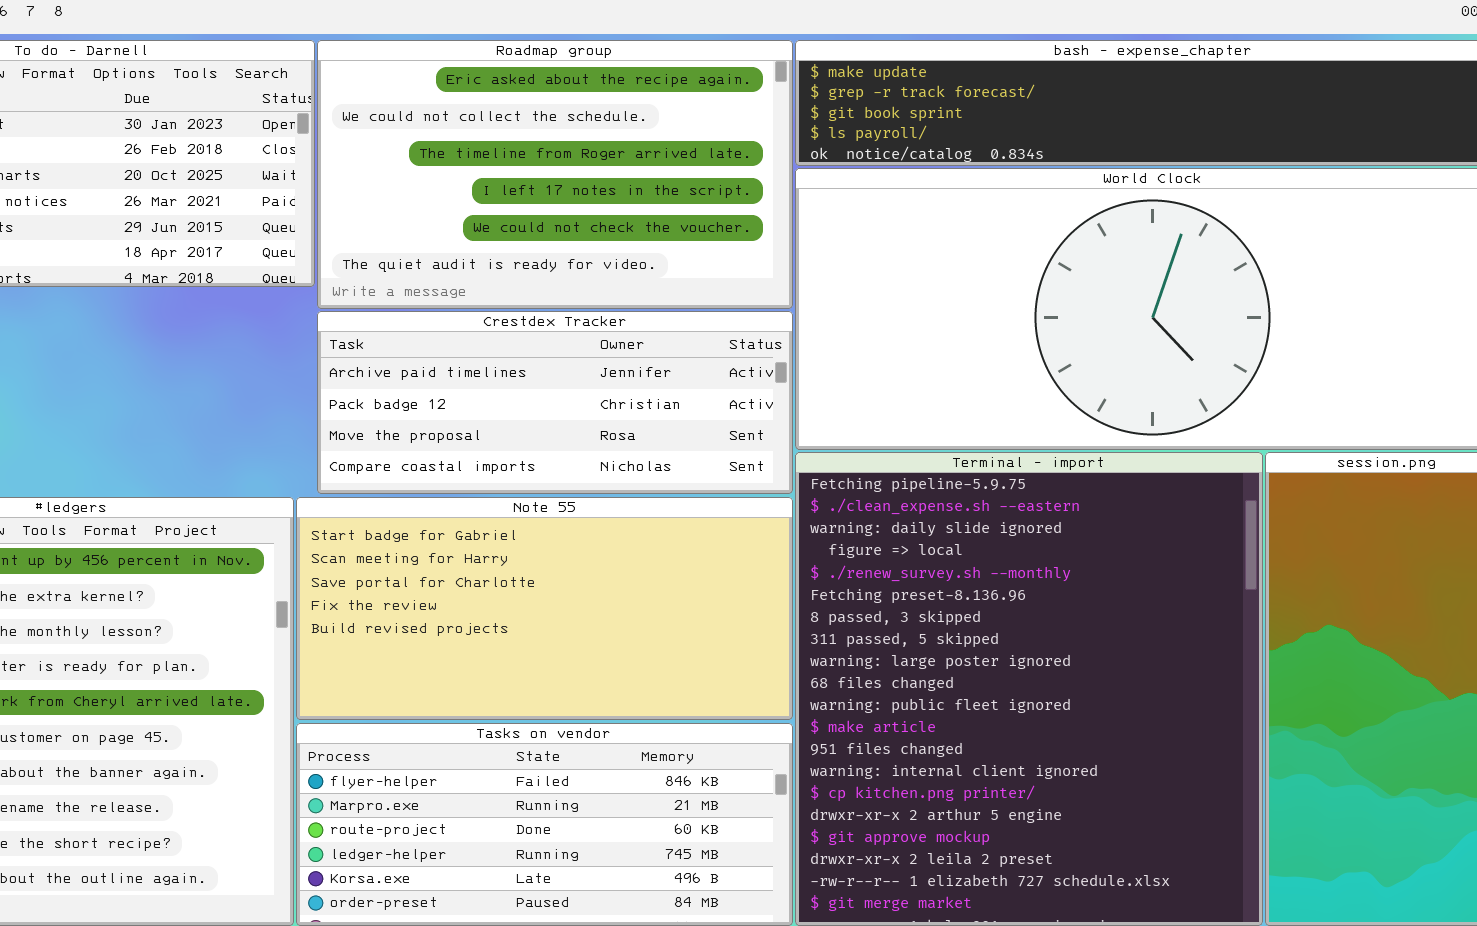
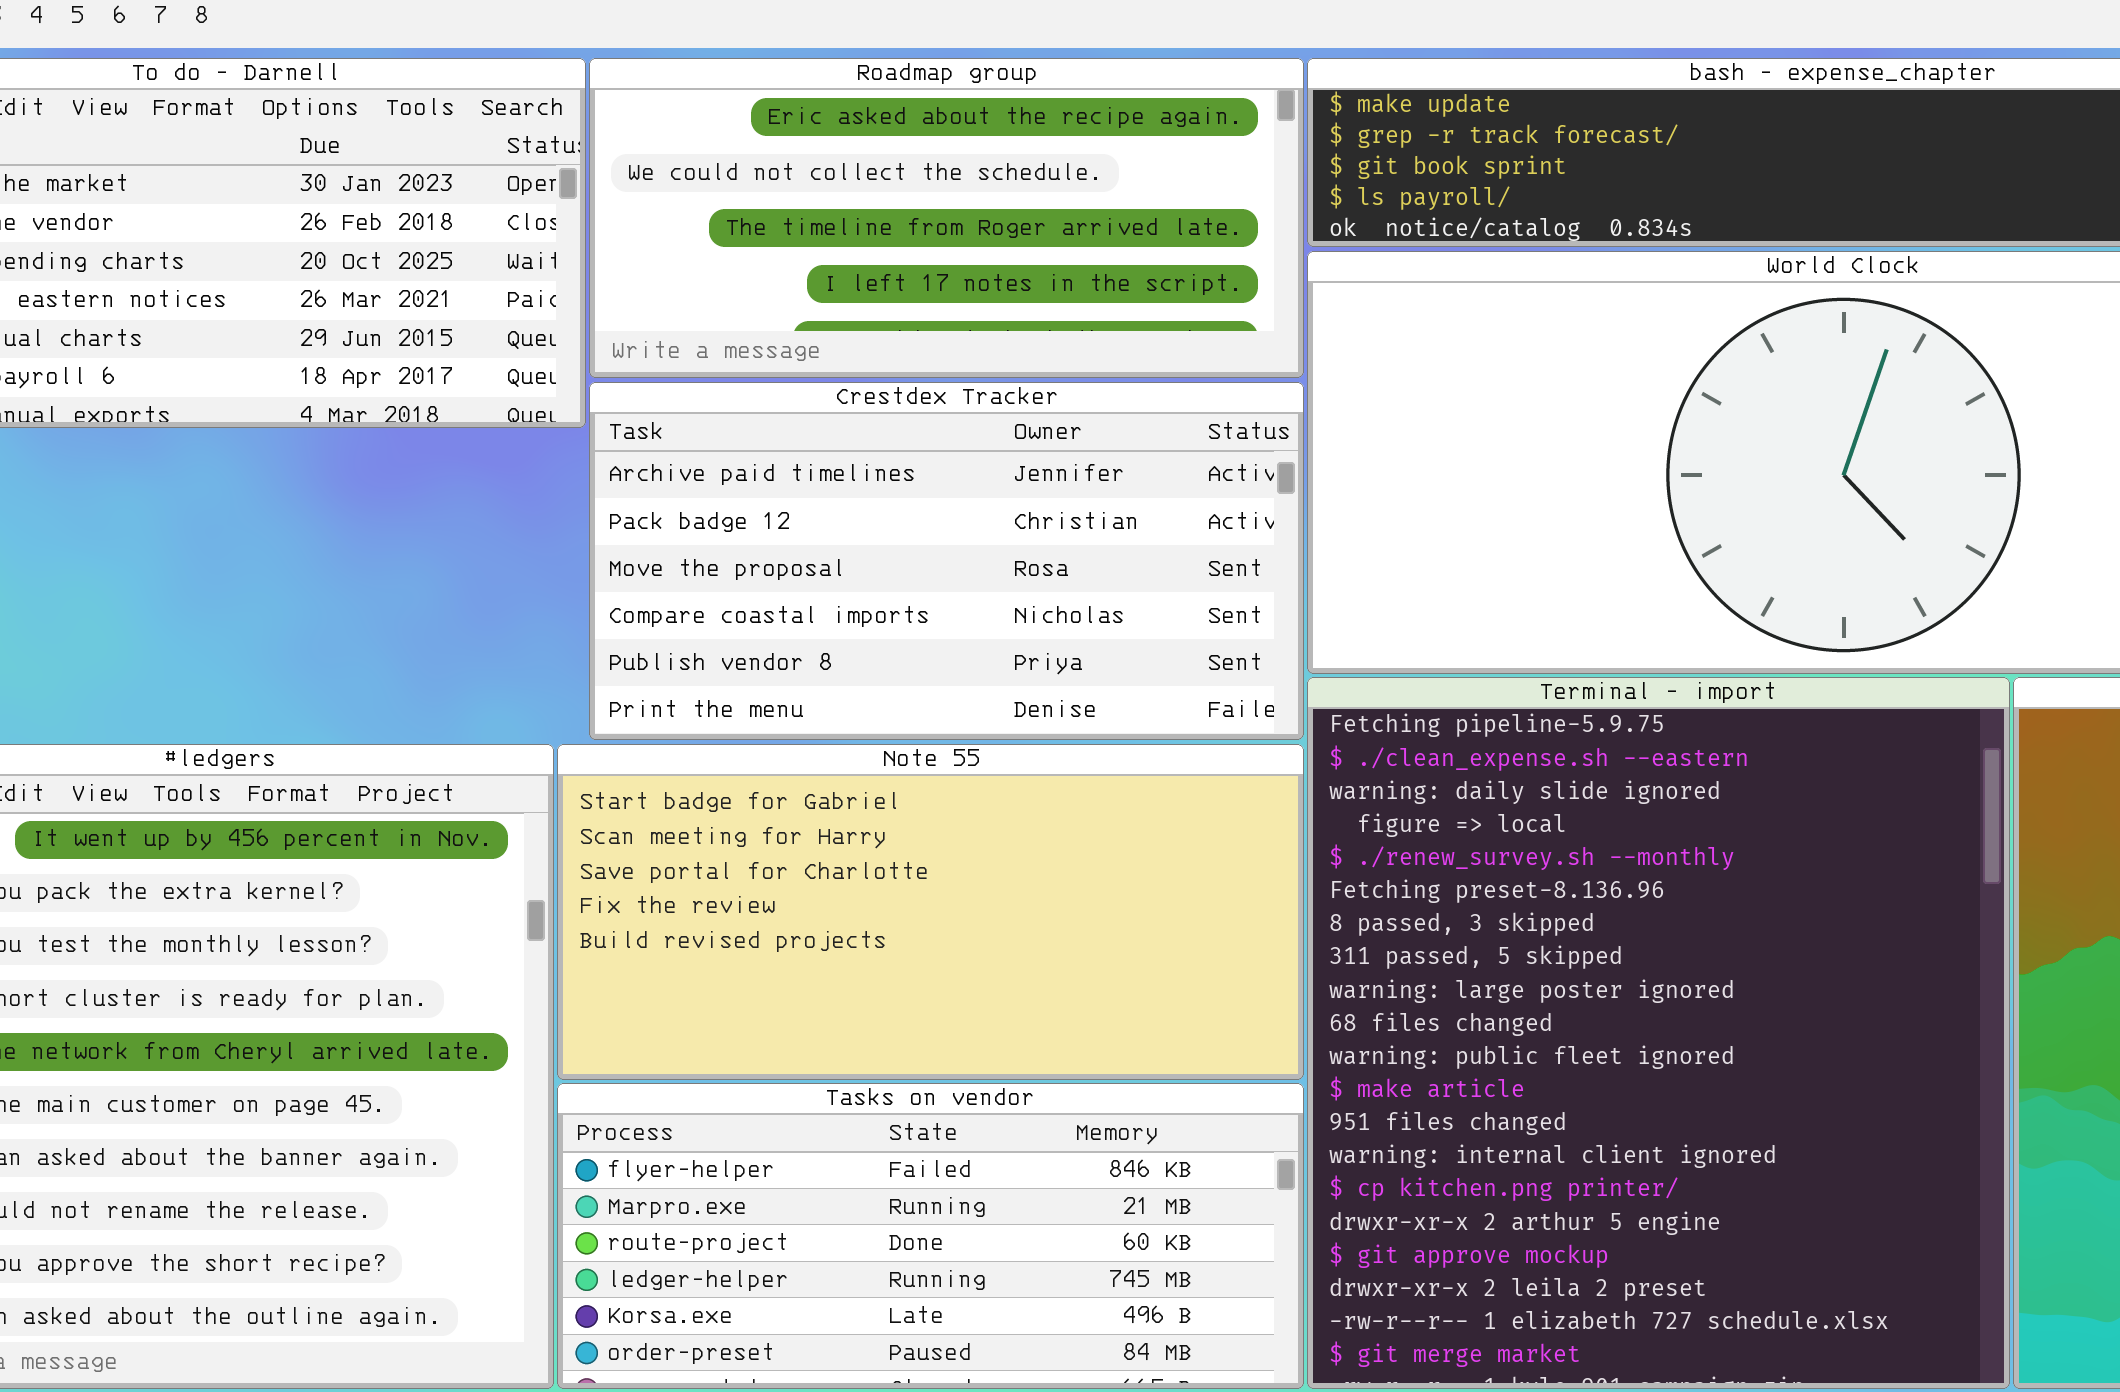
Roadmap group: [317,40,793,309] -> [589,58,1304,378], resized
Crestdex Tracker: [317,311,793,494] -> [589,382,1304,740], resized

